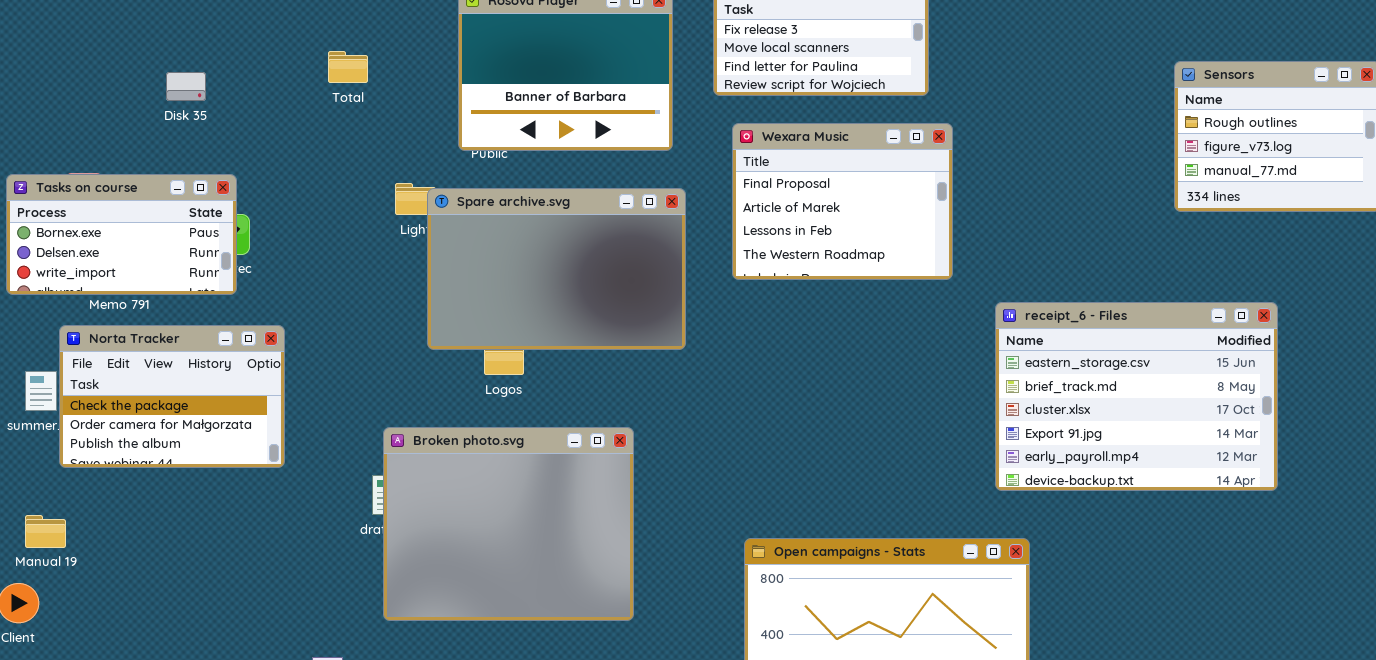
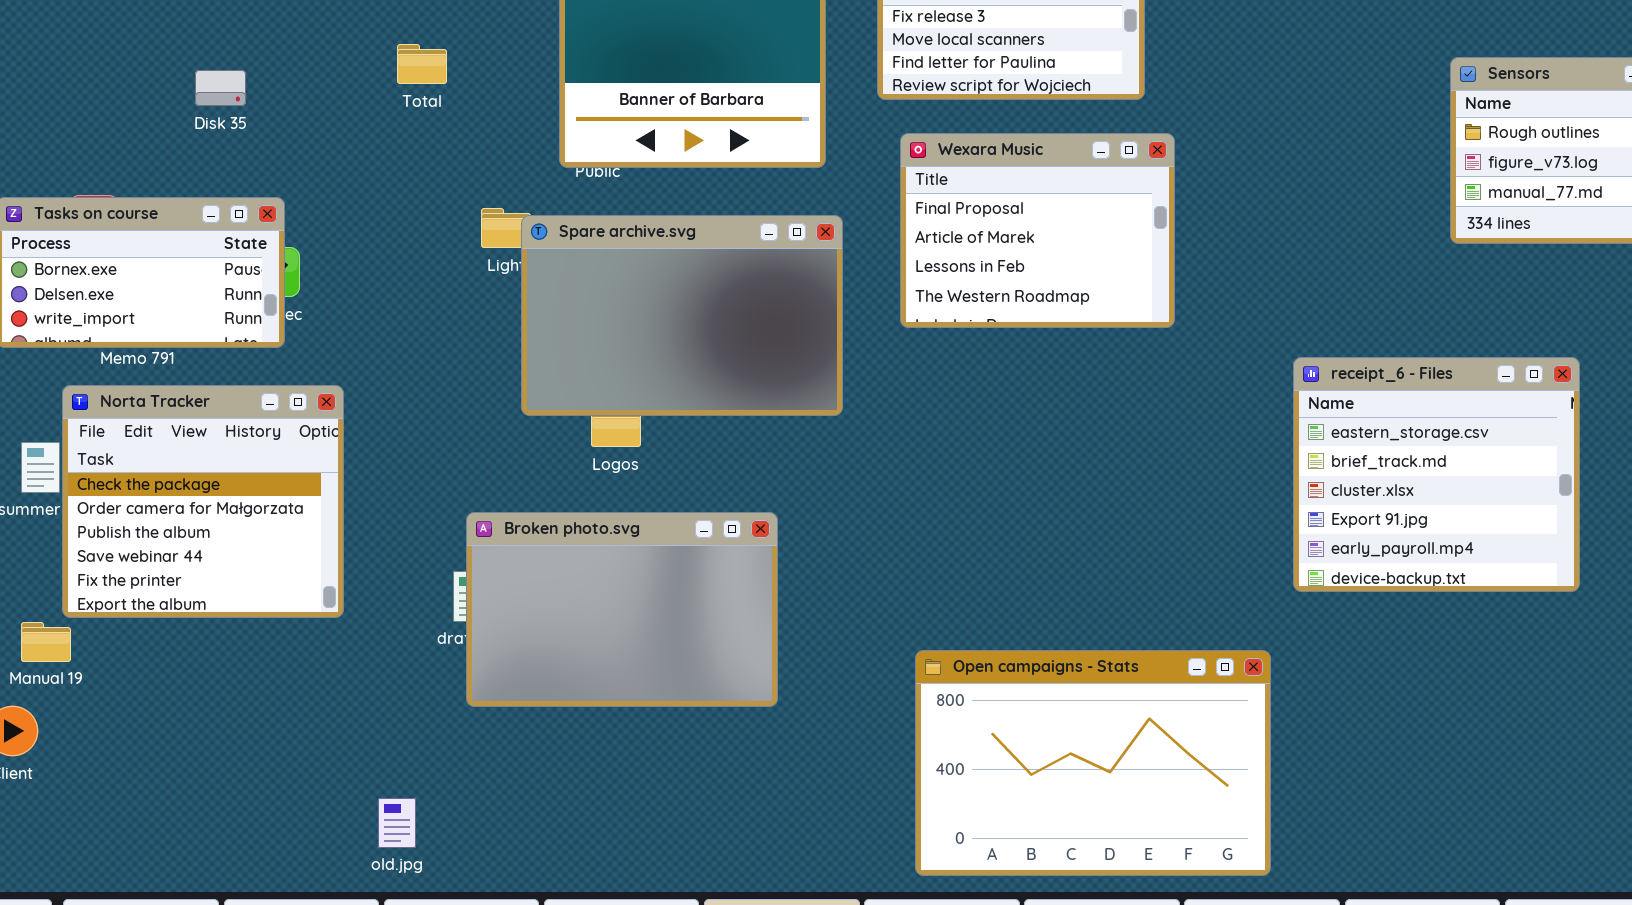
receipt_6 - Files: [995,302,1278,491] -> [1293,357,1580,592], resized
Norta Tracker: [59,325,285,468] -> [62,385,344,618], resized
Broken photo.svg: [383,427,634,621] -> [466,512,778,707], resized

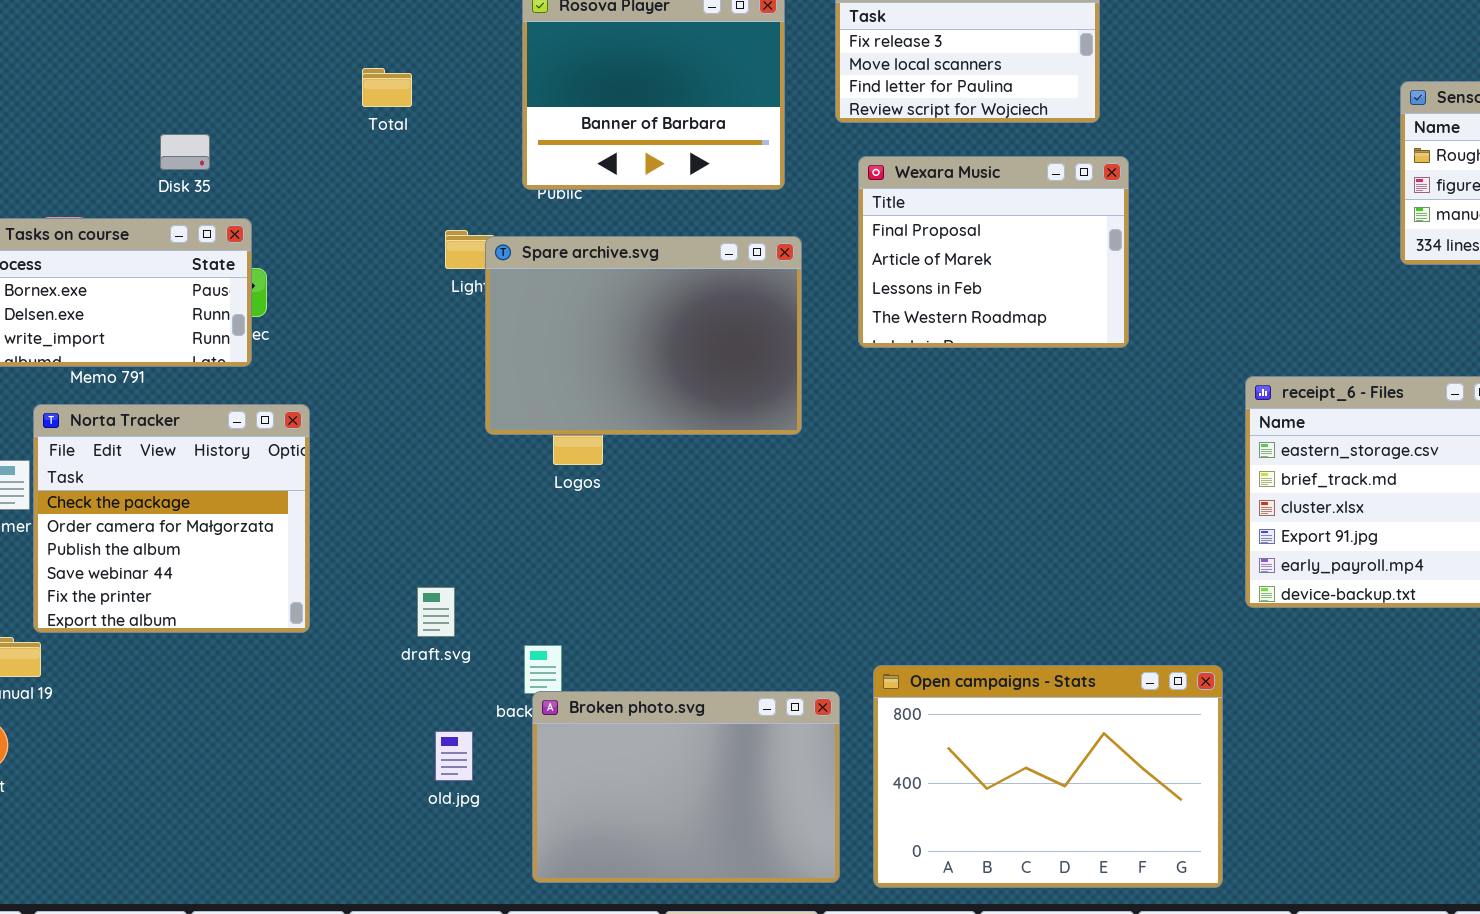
Disk 35: [195,70,246,106] -> [160,134,210,170], moved
Broken photo.svg: [466,512,778,707] -> [532,691,840,883], moved
old.jpg: [378,798,416,848] -> [435,731,473,781], moved

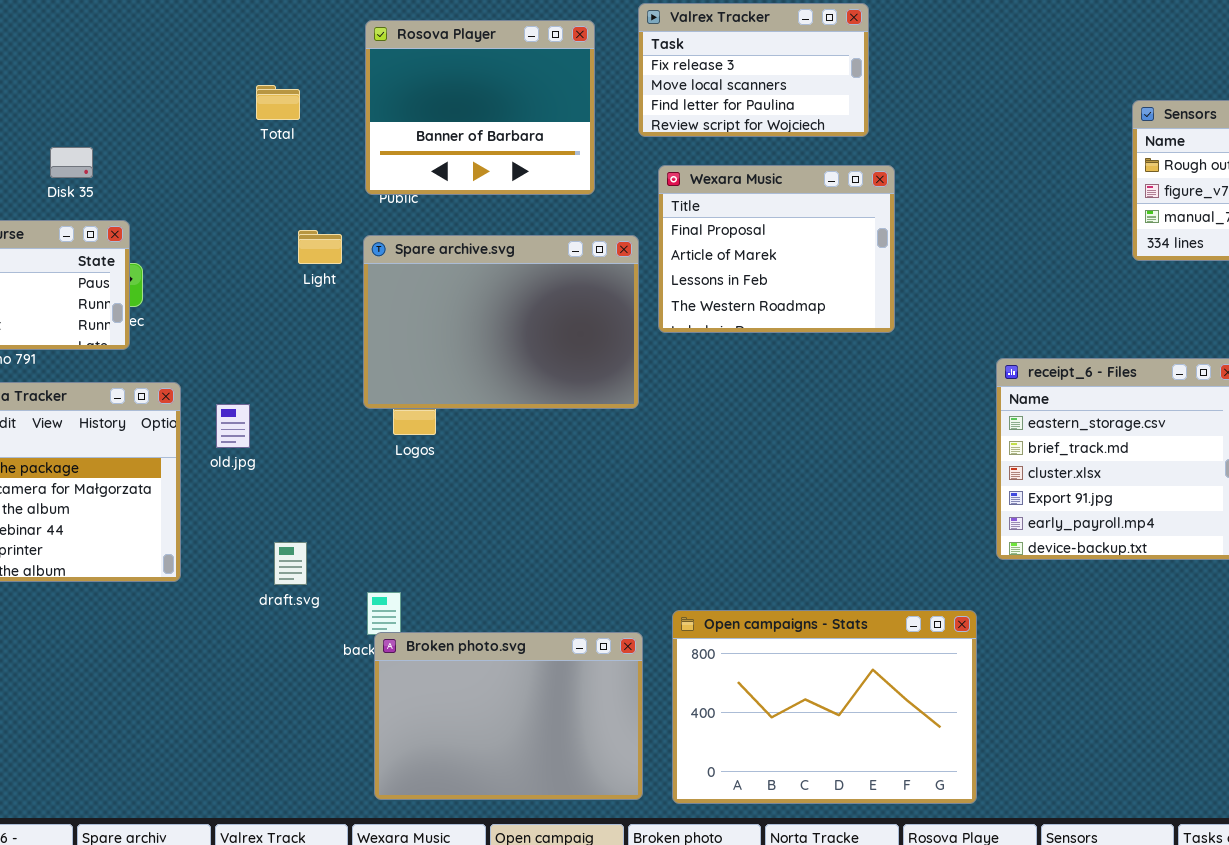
Total: [362,68,412,107] -> [256,85,300,120], moved
Spare archive.svg: [485,236,802,435] -> [363,235,639,409], moved
old.jpg: [435,731,473,781] -> [216,404,250,448], moved

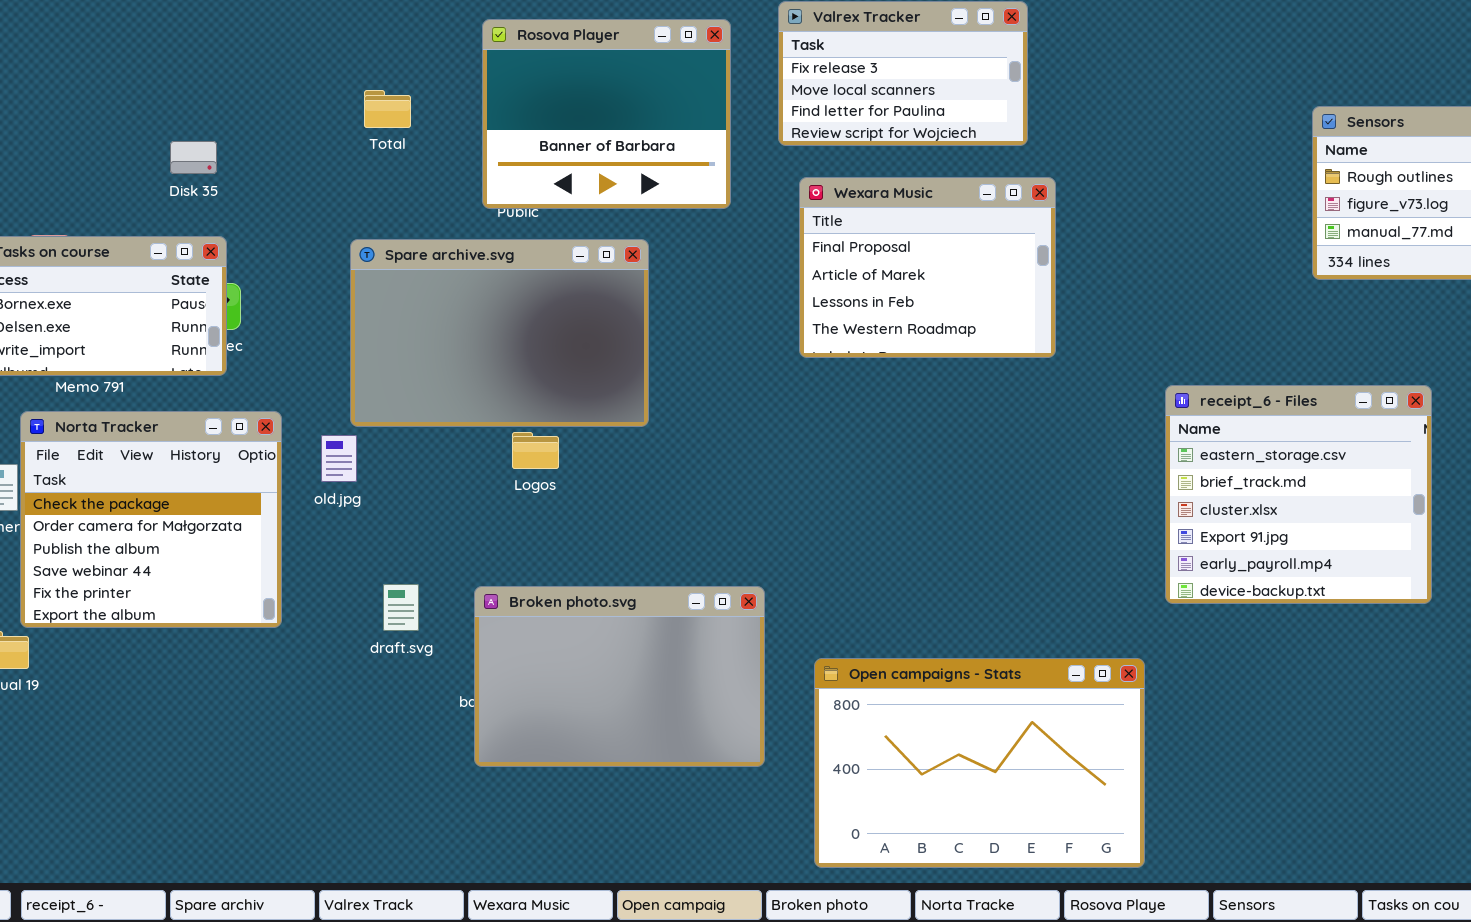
Disk 35: [50,147,93,178] -> [170,141,217,174], moved
Spare archive.svg: [363,235,639,409] -> [350,239,649,427], moved
Broken photo.svg: [374,632,643,800] -> [474,586,765,767], moved

